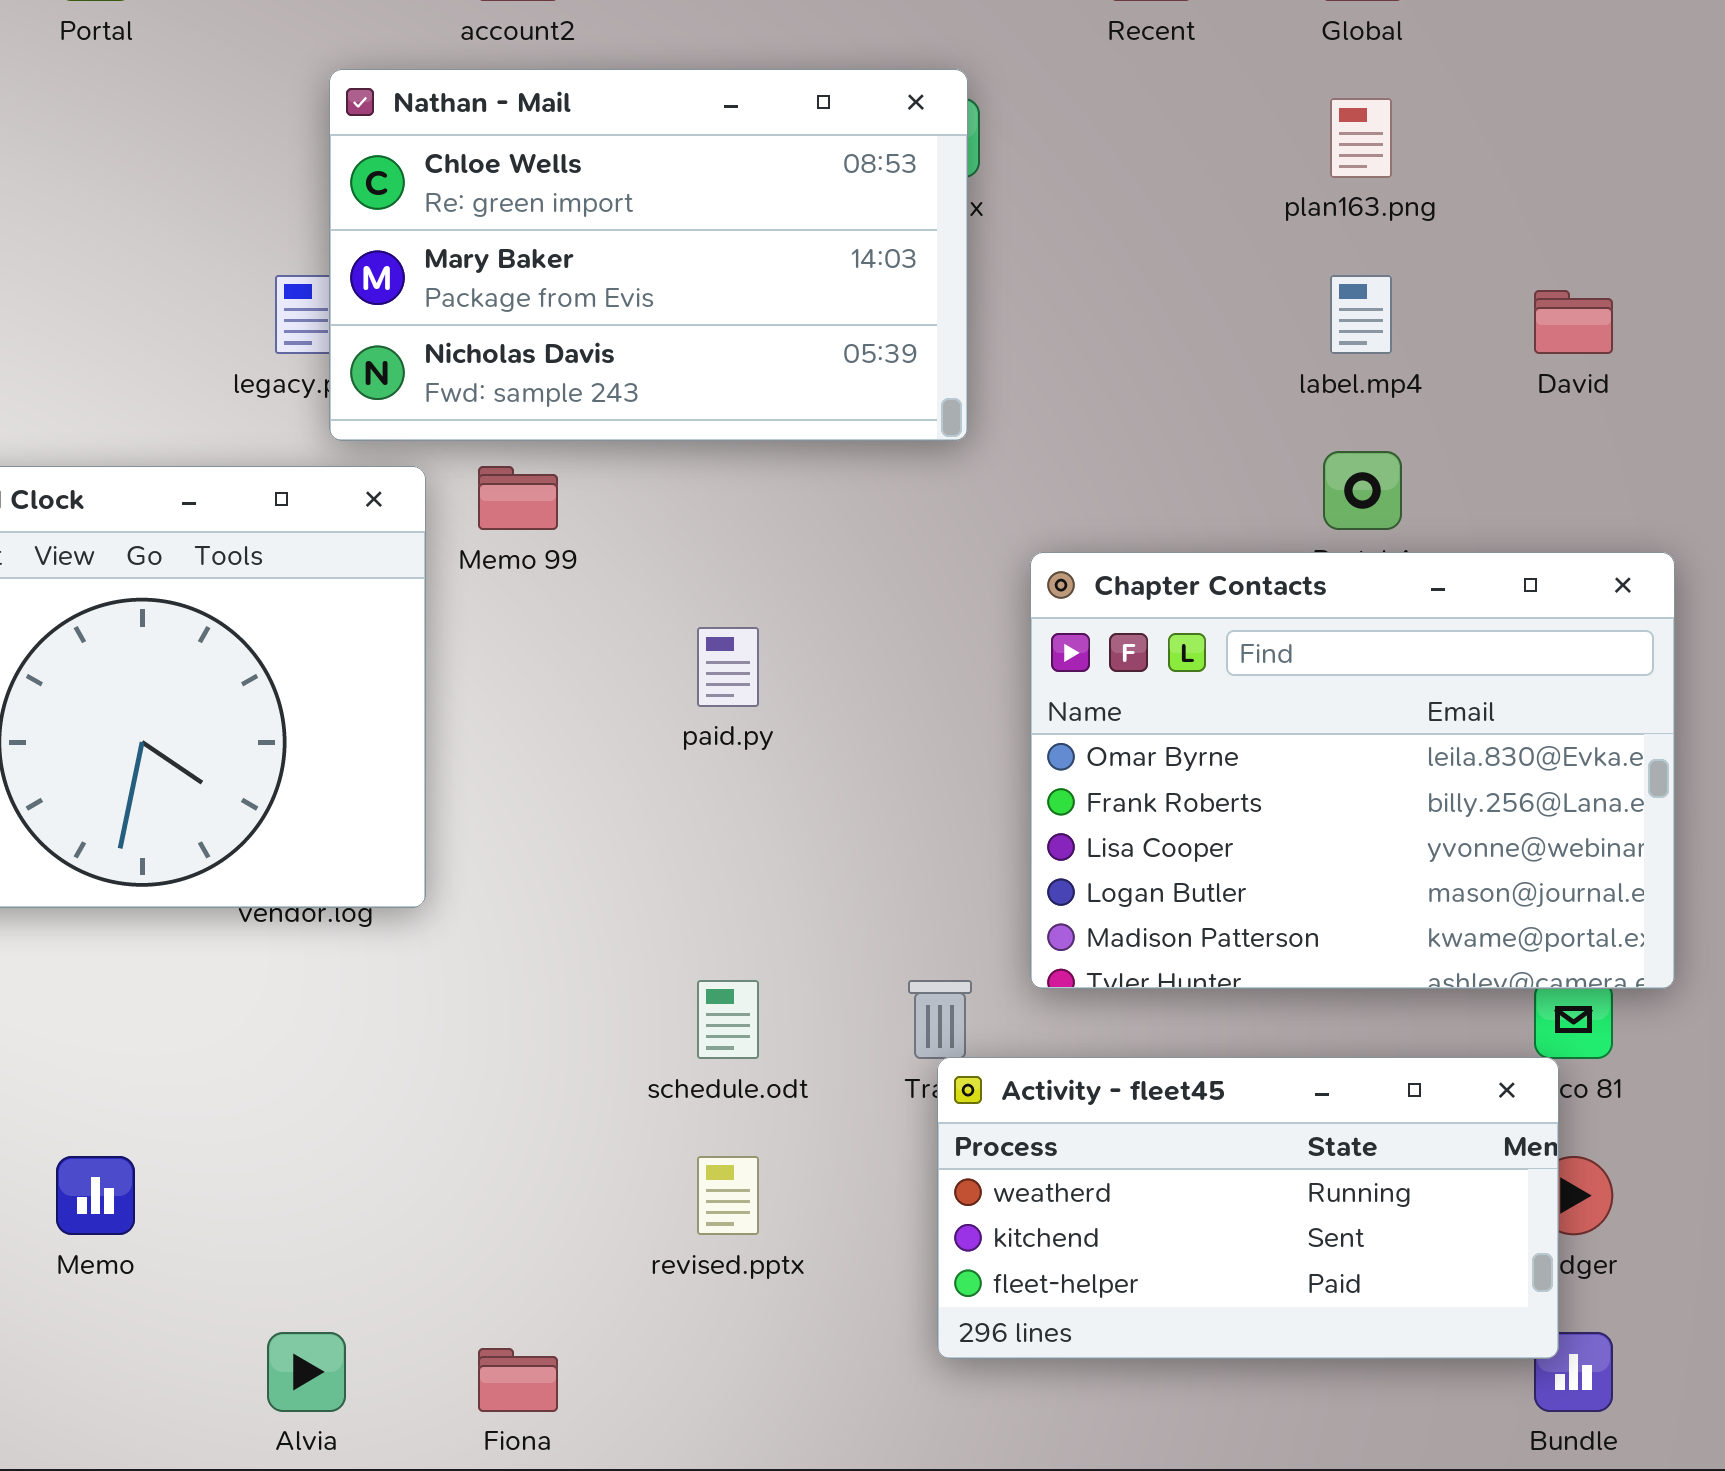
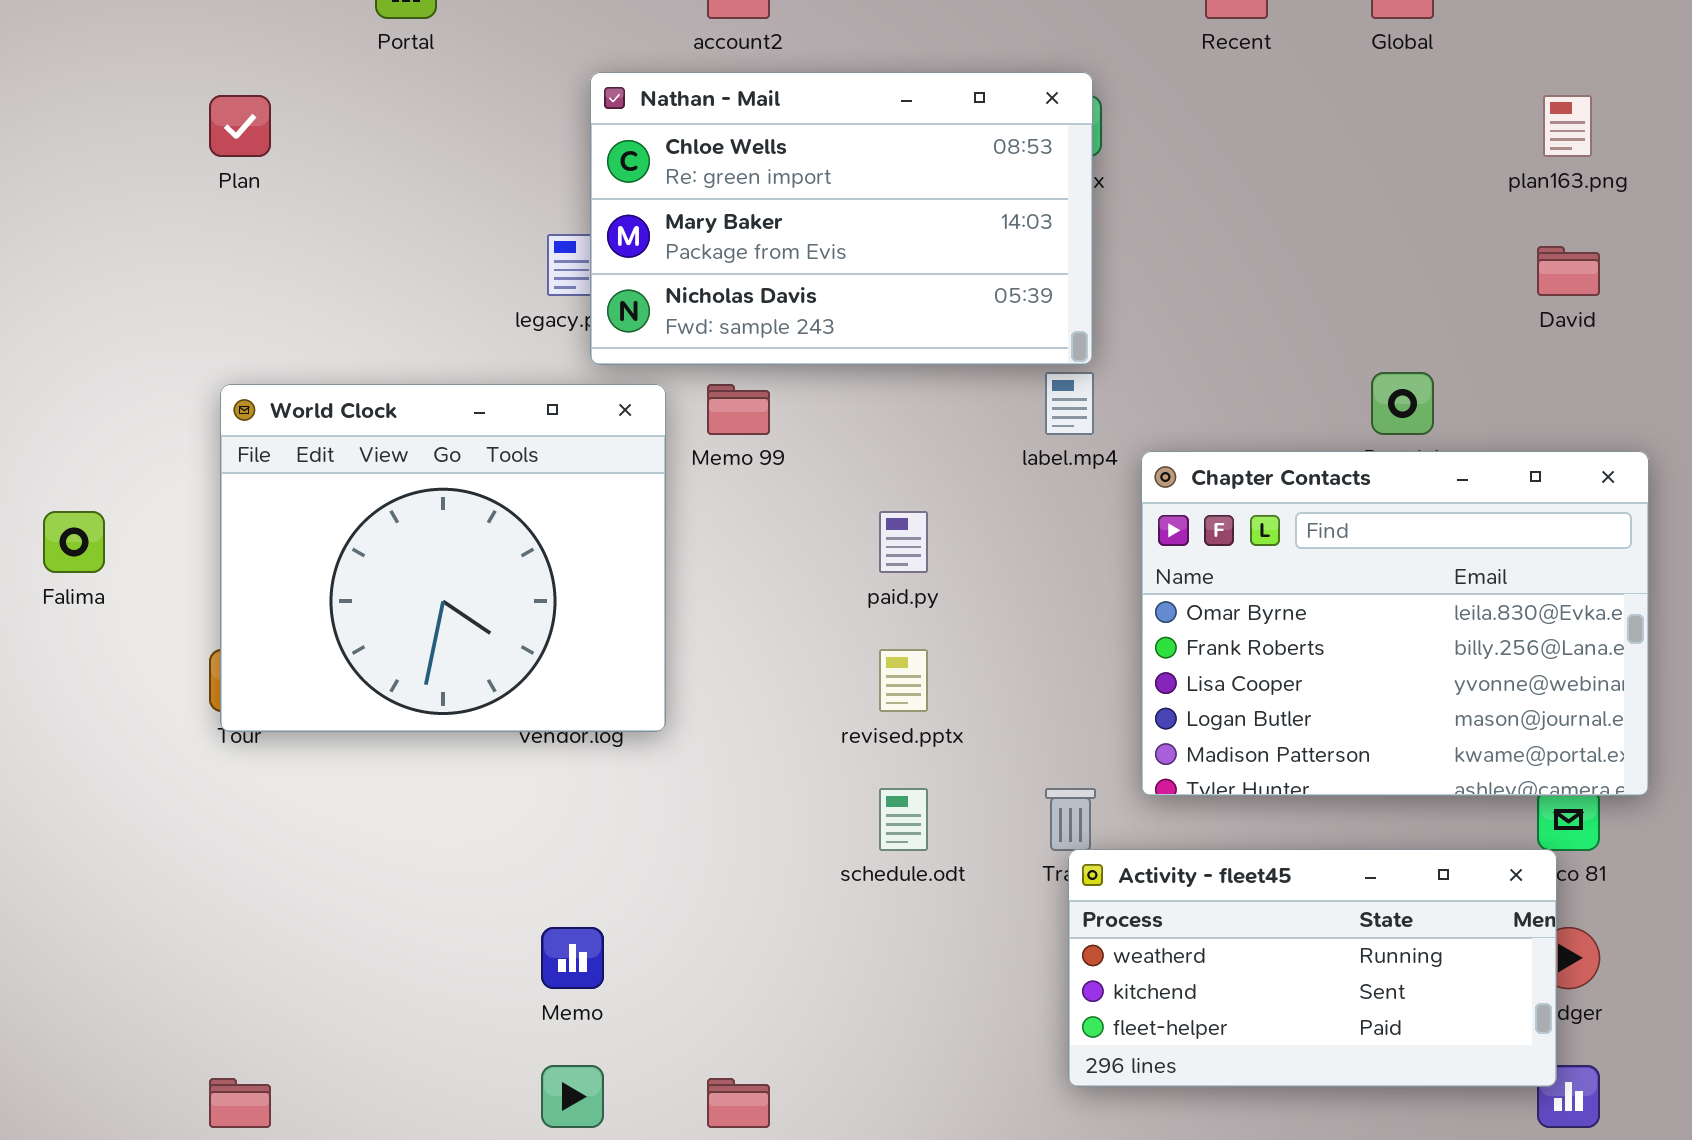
plan163.png: [1330,98,1392,178] -> [1543,95,1592,157], moved
label.mp4: [1330,275,1392,354] -> [1045,372,1094,435], moved
Memo: [56,1156,135,1235] -> [541,927,604,989], moved
revised.pptx: [697,1156,759,1235] -> [879,649,928,712], moved

